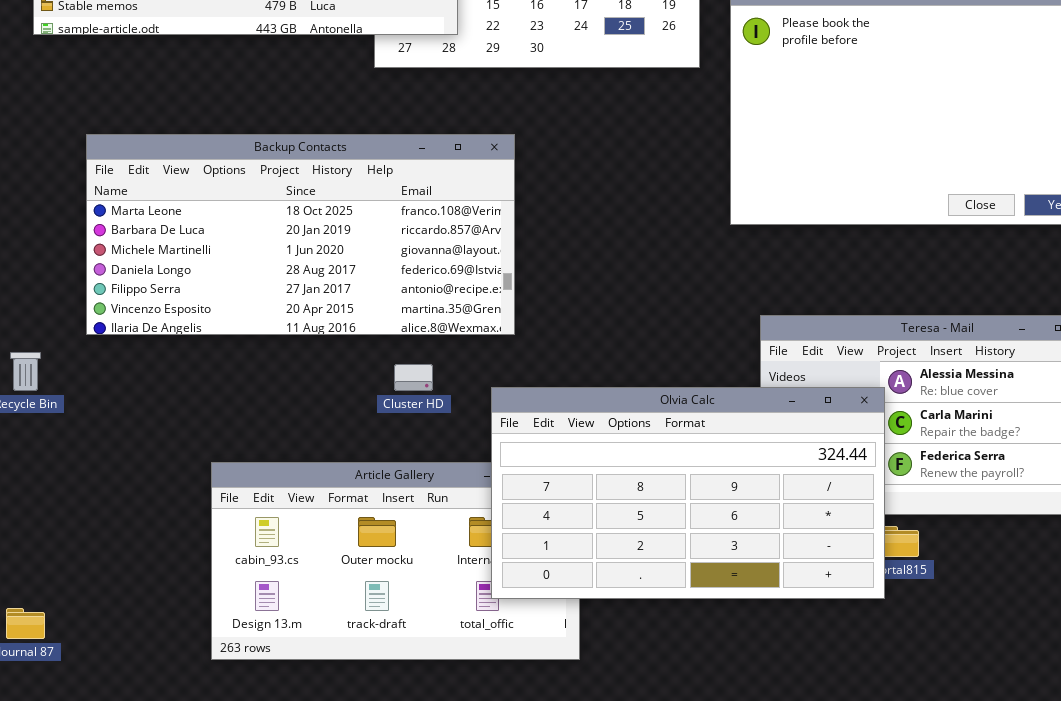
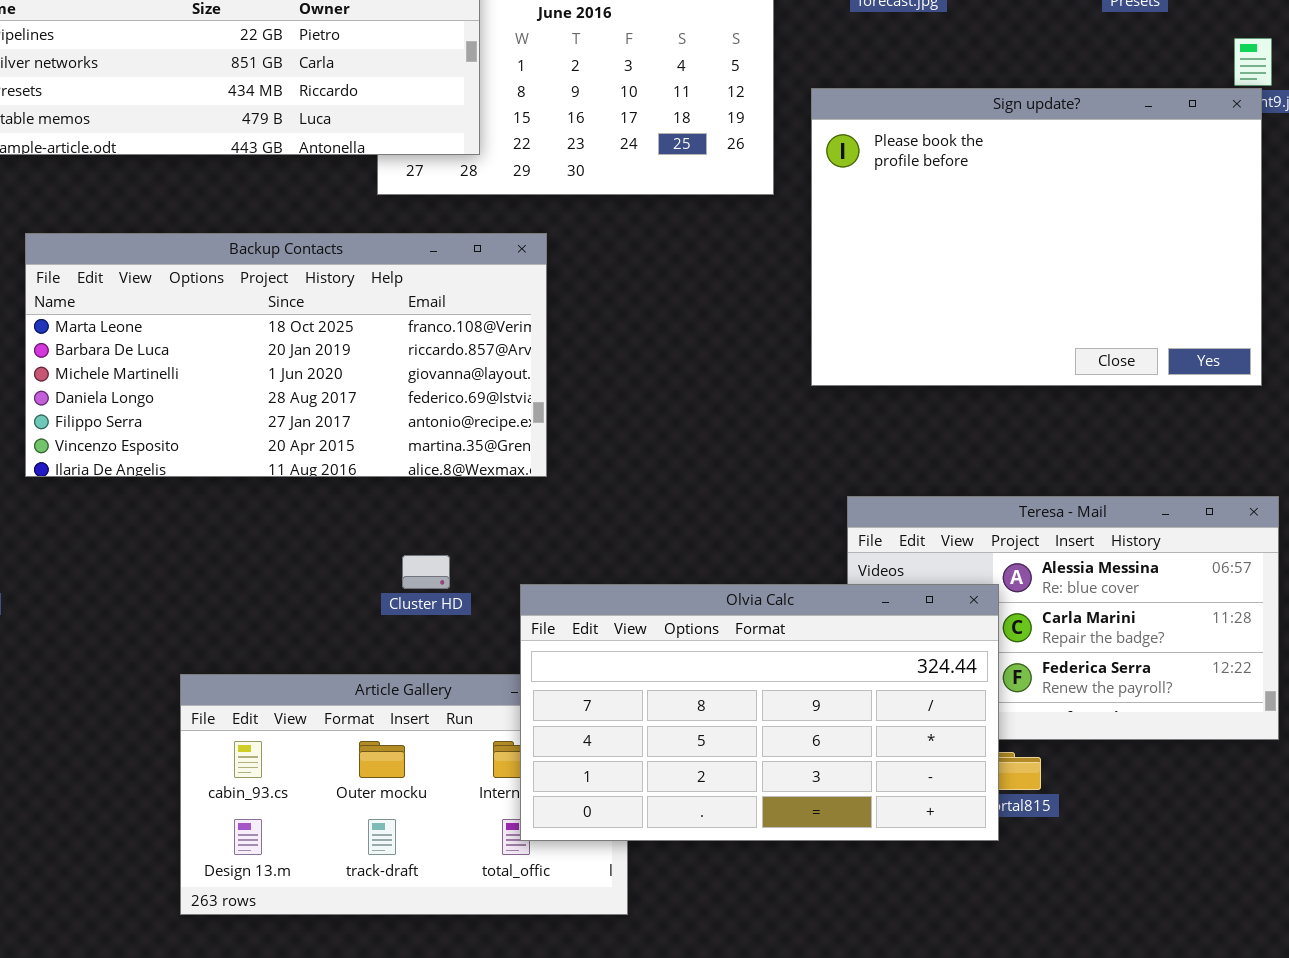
Backup Contacts: [86,134,515,335] -> [25,233,547,477], moved

